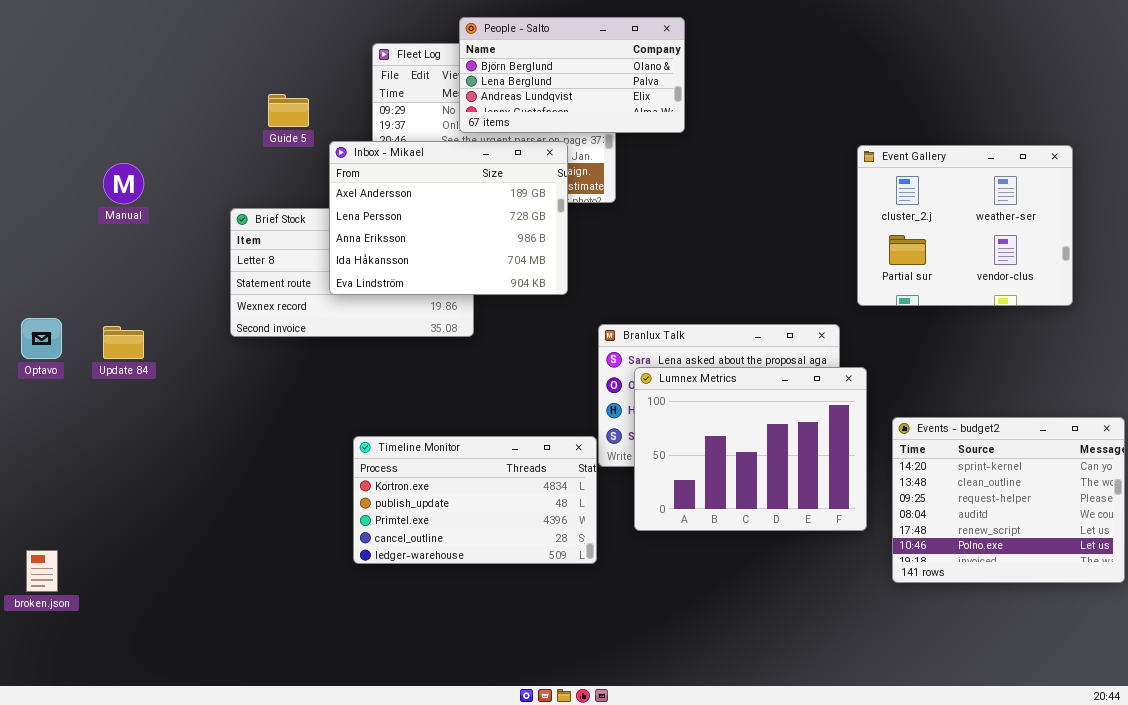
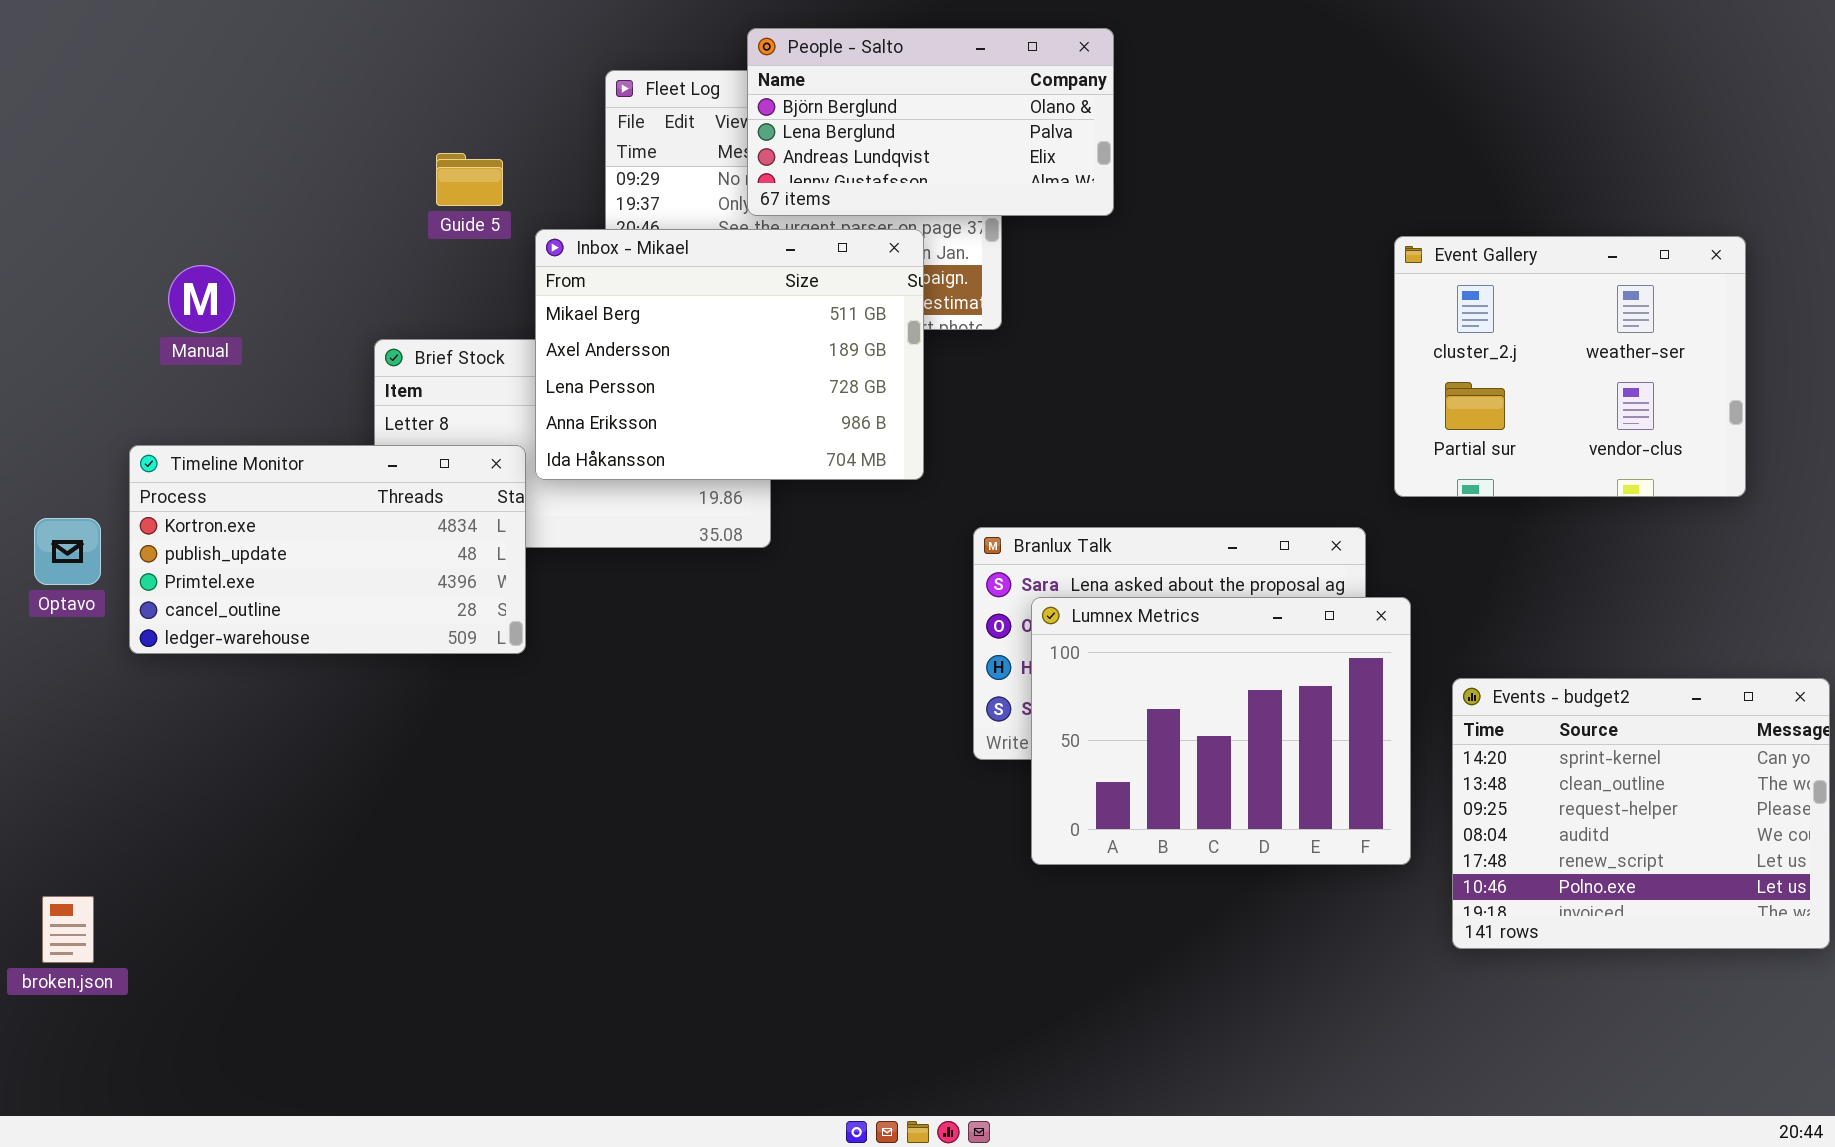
Inbox - Mikael: [329,141,568,295] -> [535,229,924,480], scrolled up 1 row
Timeline Monitor: [353,436,597,564] -> [129,445,526,654], moved

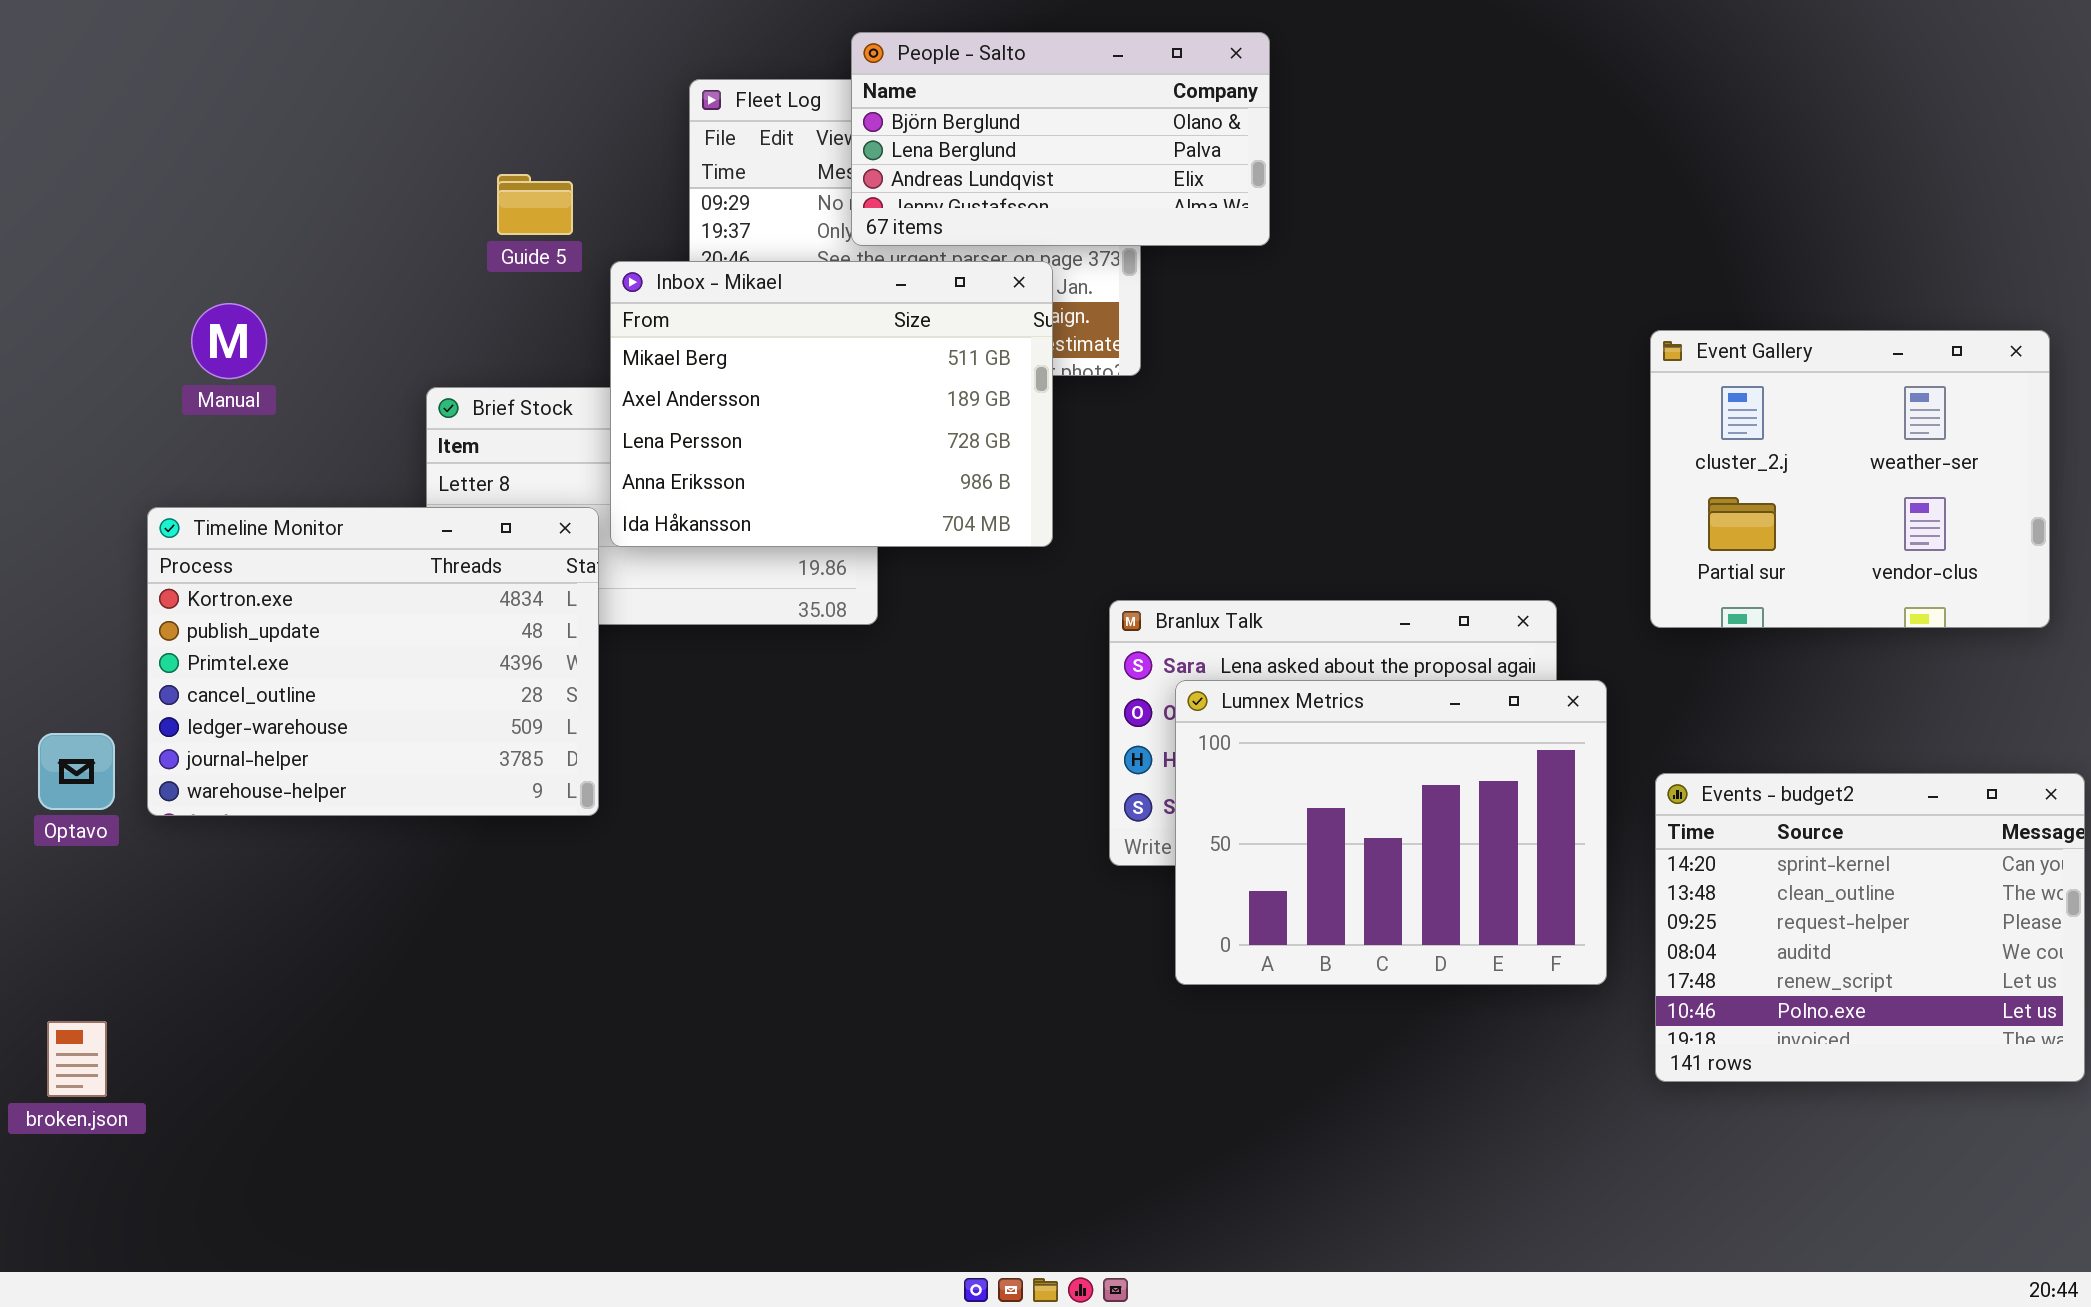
Event Gallery: [1394,236,1746,497] -> [1650,330,2050,628], moved
Timeline Monitor: [129,445,526,654] -> [147,507,599,816], resized
Optavo: [34,518,101,585] -> [38,733,115,810], moved

